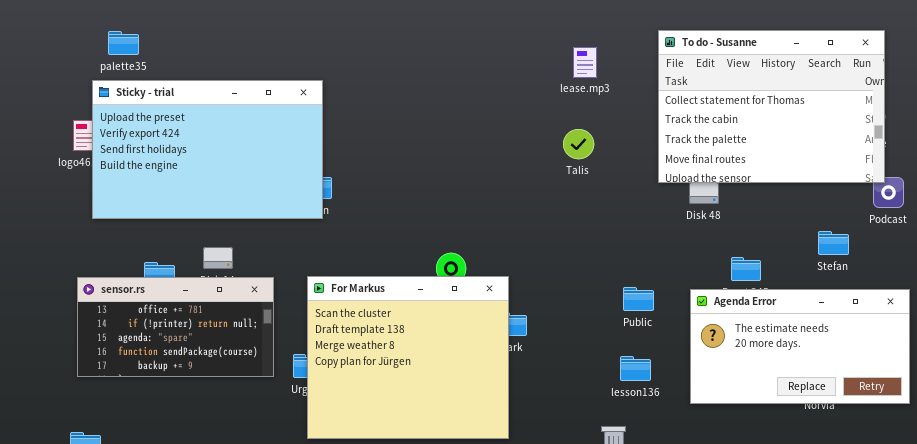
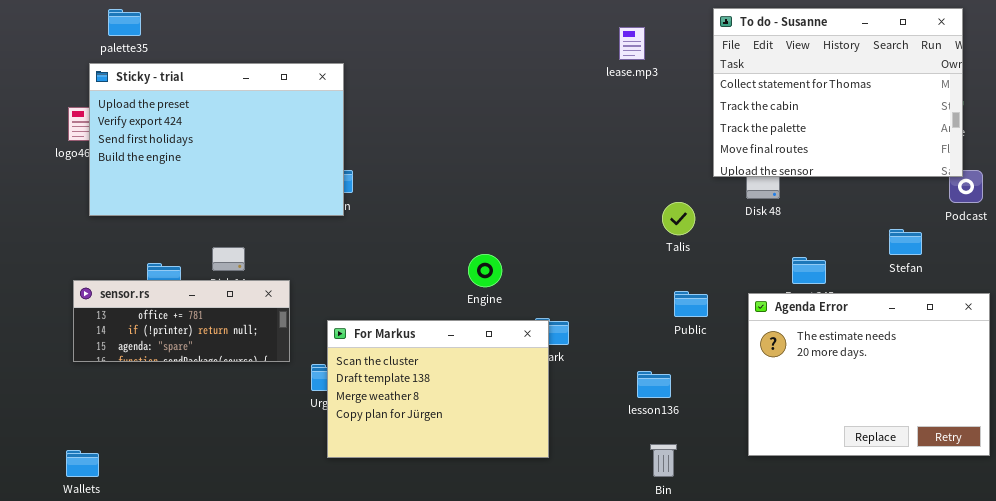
Talis: [563,129,594,159] -> [662,202,695,235], moved
For Markus: [307,276,509,439] -> [327,320,549,458], resized
sensor.rs: [77,277,274,377] -> [73,280,290,362], resized
Agenda Error: [690,289,910,404] -> [748,293,990,456], resized
lesson136: [620,356,651,381] -> [637,371,671,398], moved

